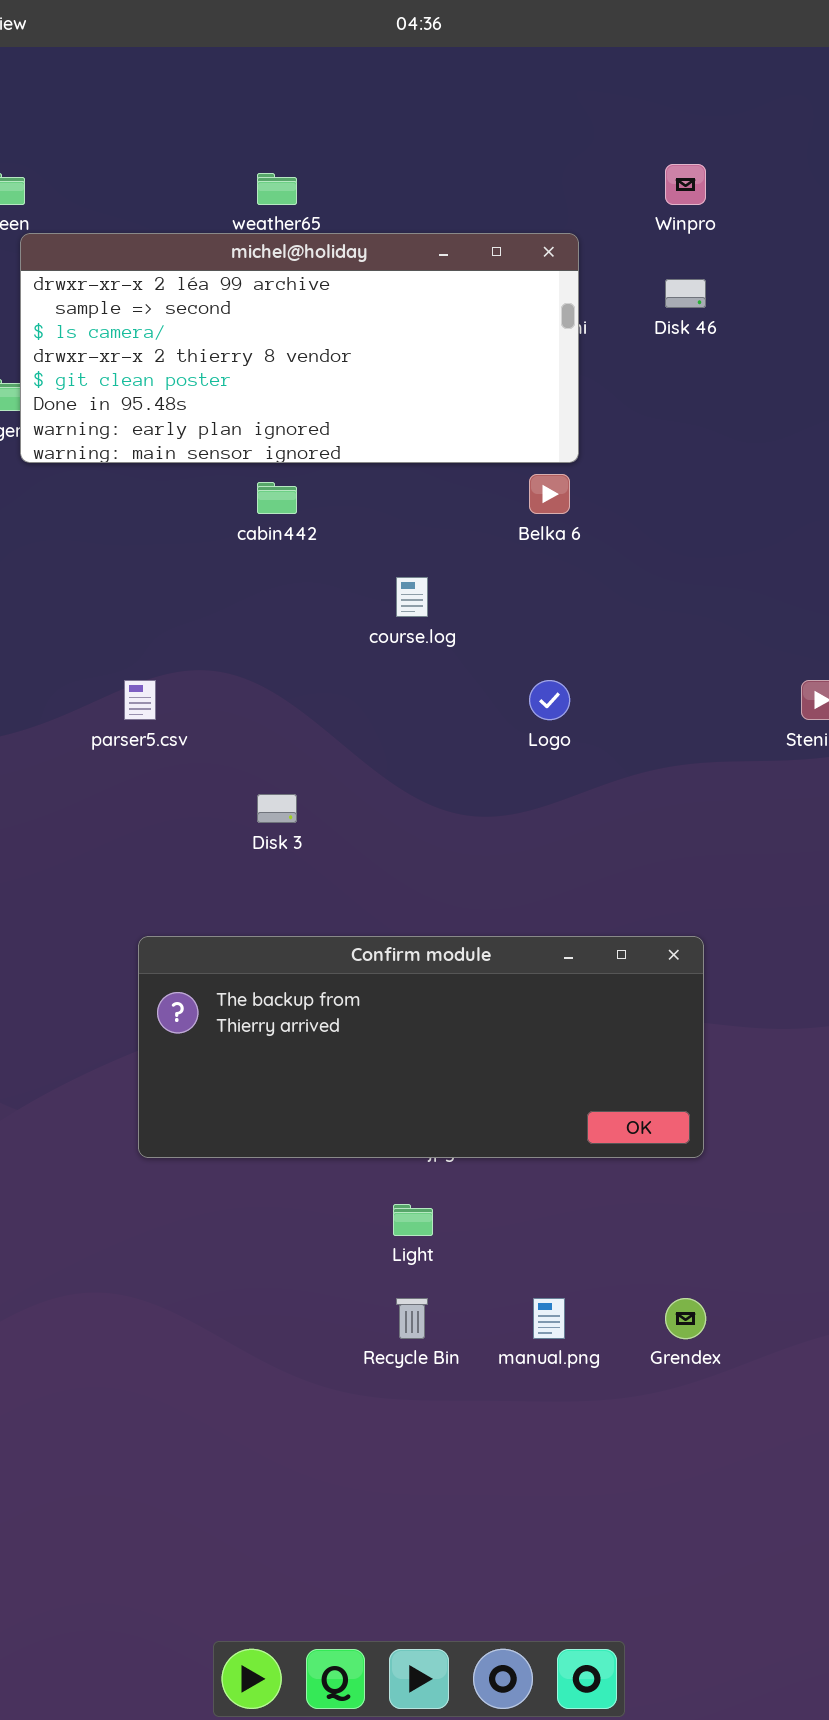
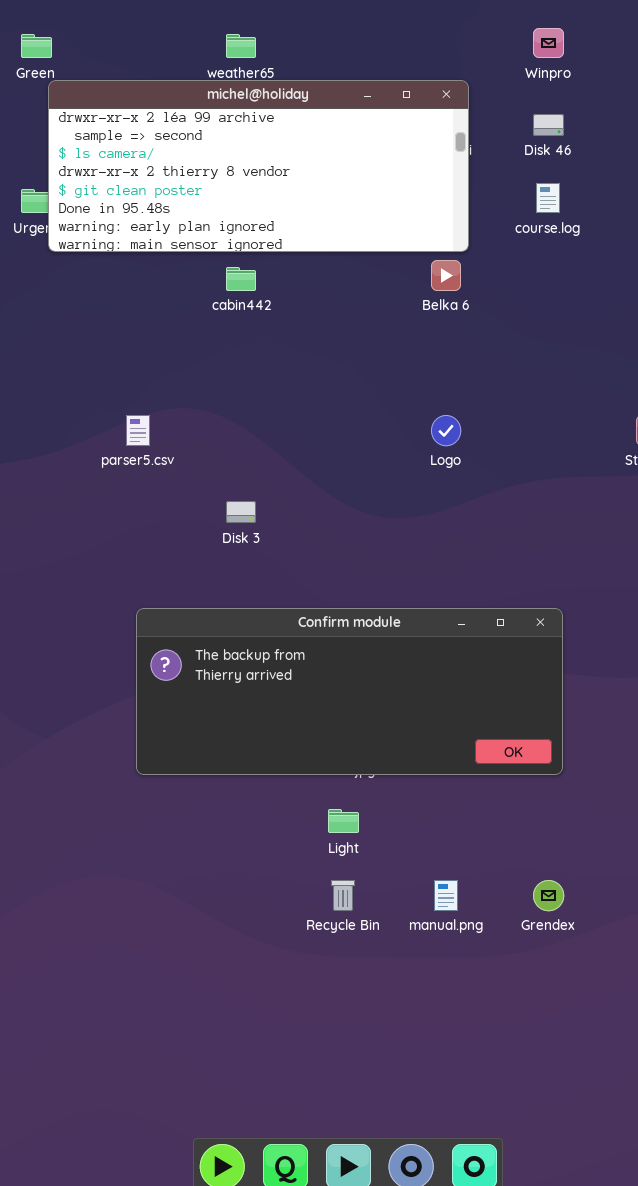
course.log: [396,577,428,617] -> [536,183,560,213], moved

